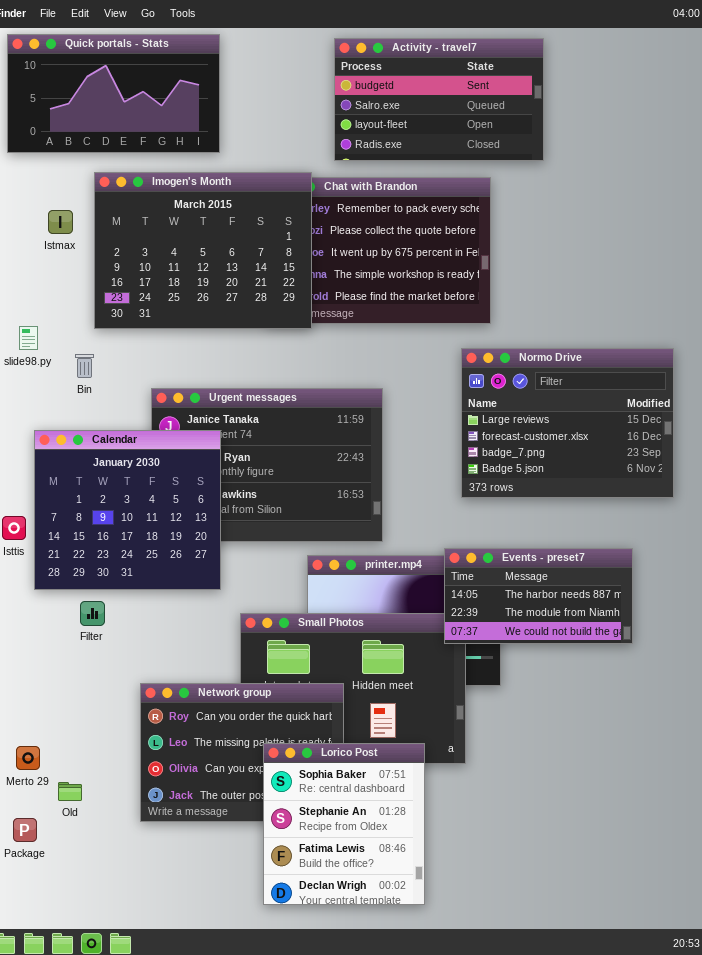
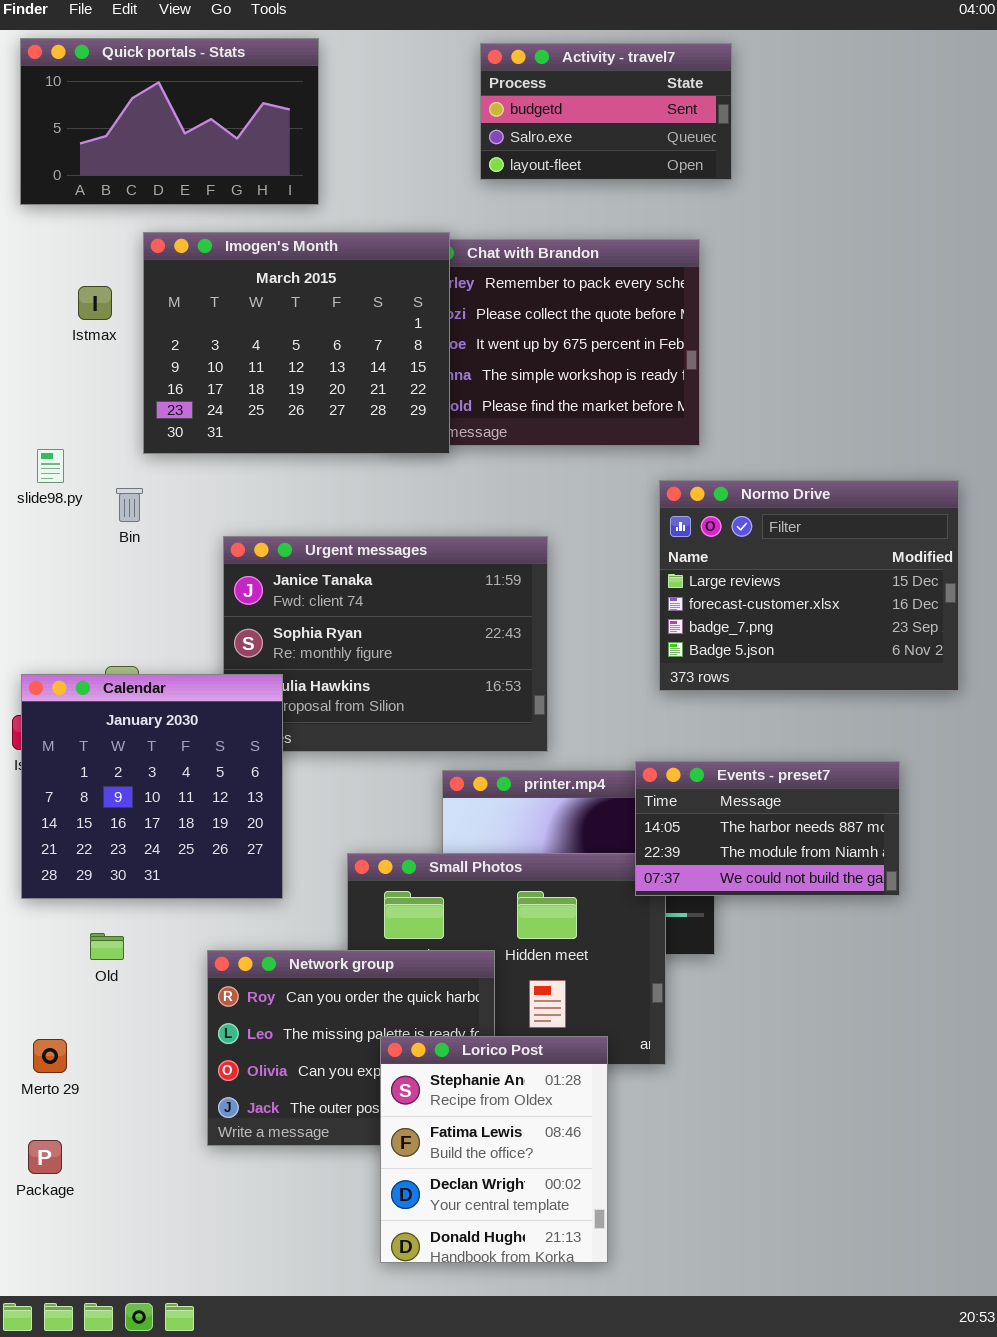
Activity - travel7: [334,38,544,161] -> [480,43,732,180], resized
Calendar: [34,430,221,590] -> [21,674,283,899], moved
Lorico Post: [263,743,425,905] -> [380,1036,608,1263], scrolled down 1 row
Old: [58,782,82,801] -> [90,933,124,960], moved

